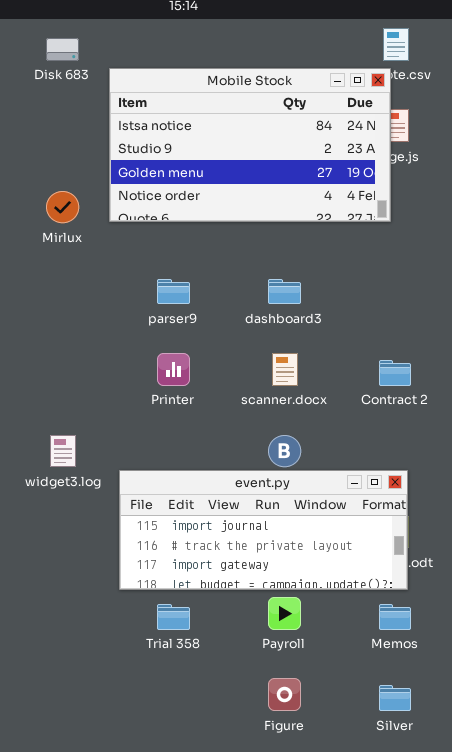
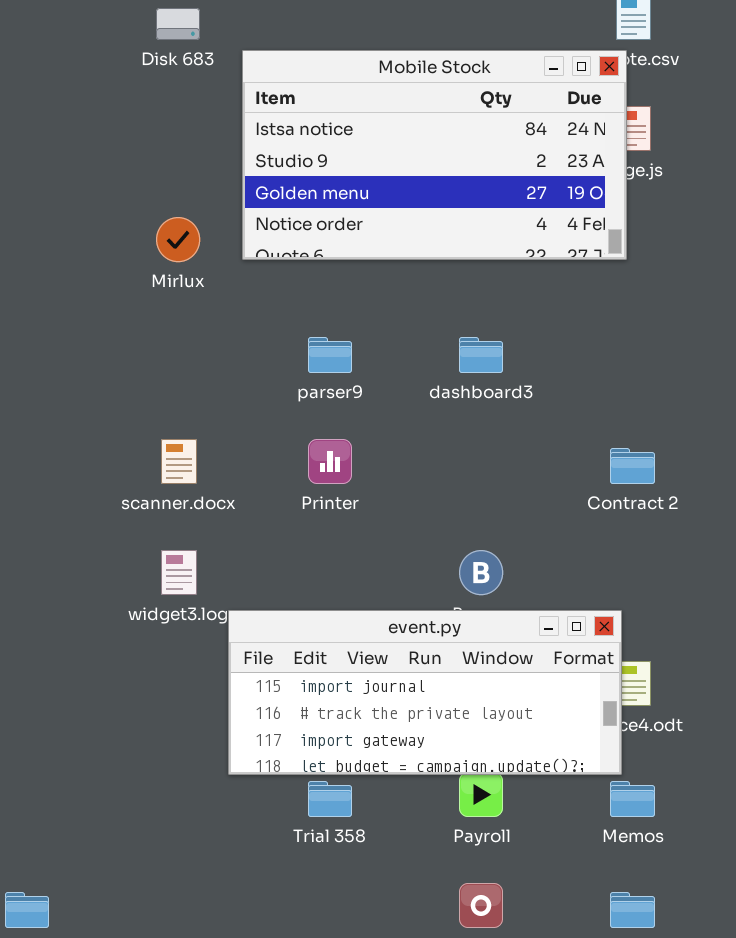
scanner.docx: [272,353,298,386] -> [161,439,197,484], moved
event.py: [119,470,408,590] -> [228,610,622,775], moved

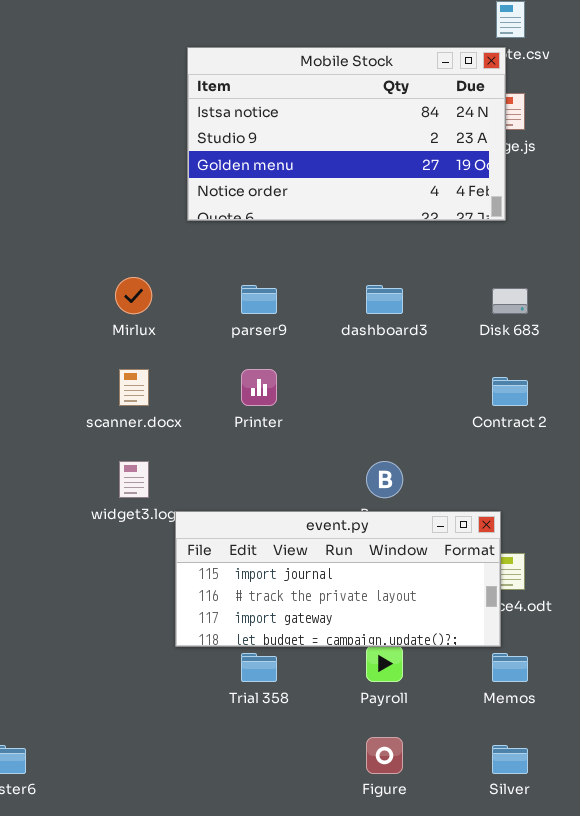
Disk 683: [156,8,200,40] -> [492,288,528,314], moved
Mirlux: [156,217,200,262] -> [115,277,152,314], moved

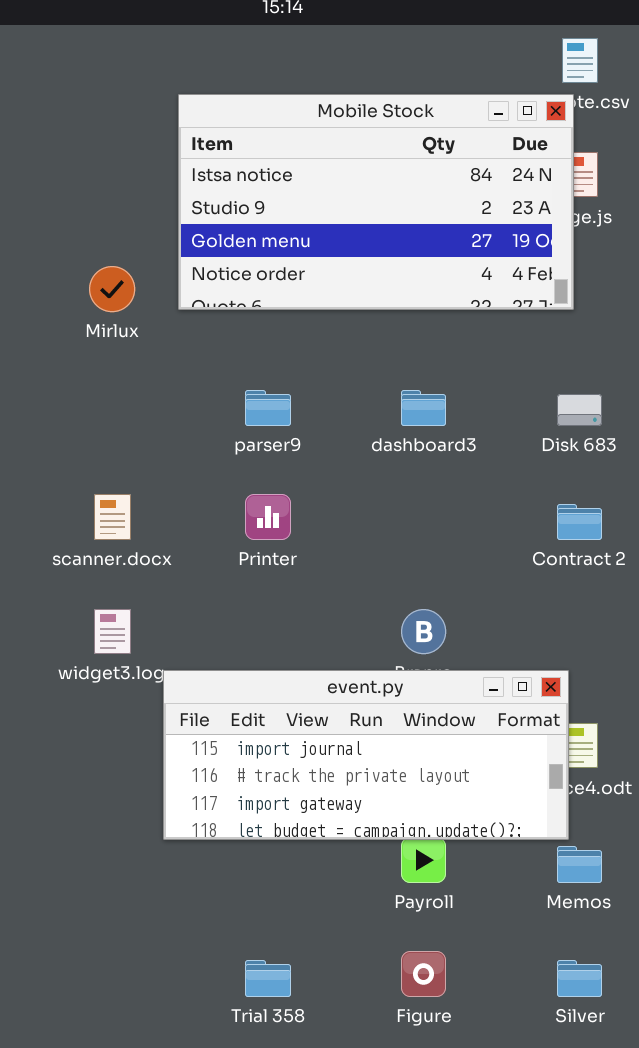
Mirlux: [115,277,152,314] -> [89,266,135,312], moved
Trial 358: [241,653,277,682] -> [245,960,291,997], moved

